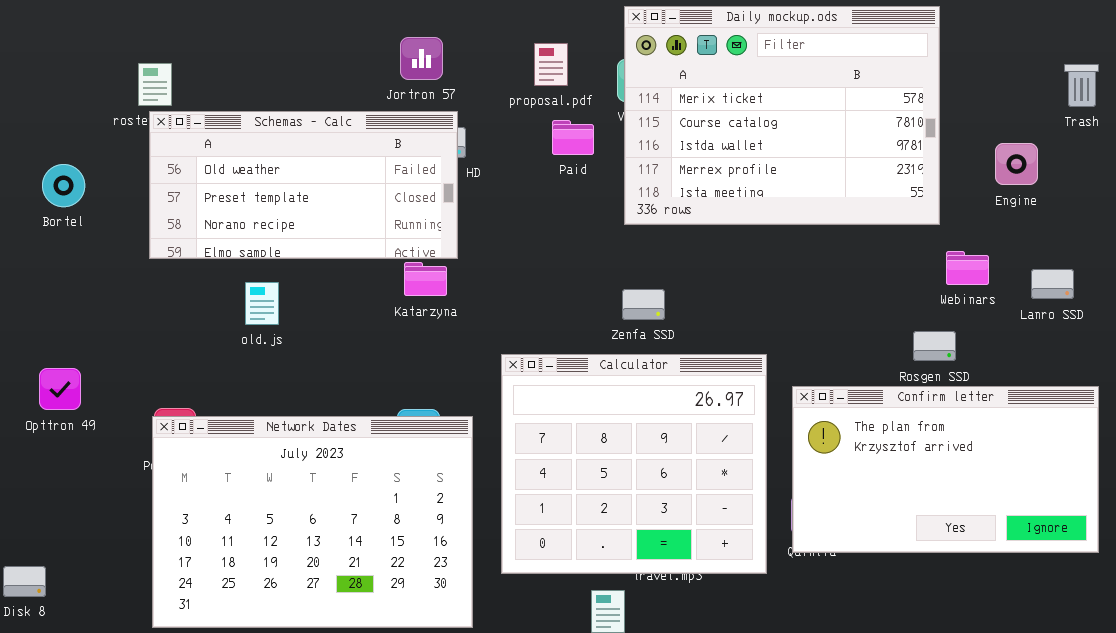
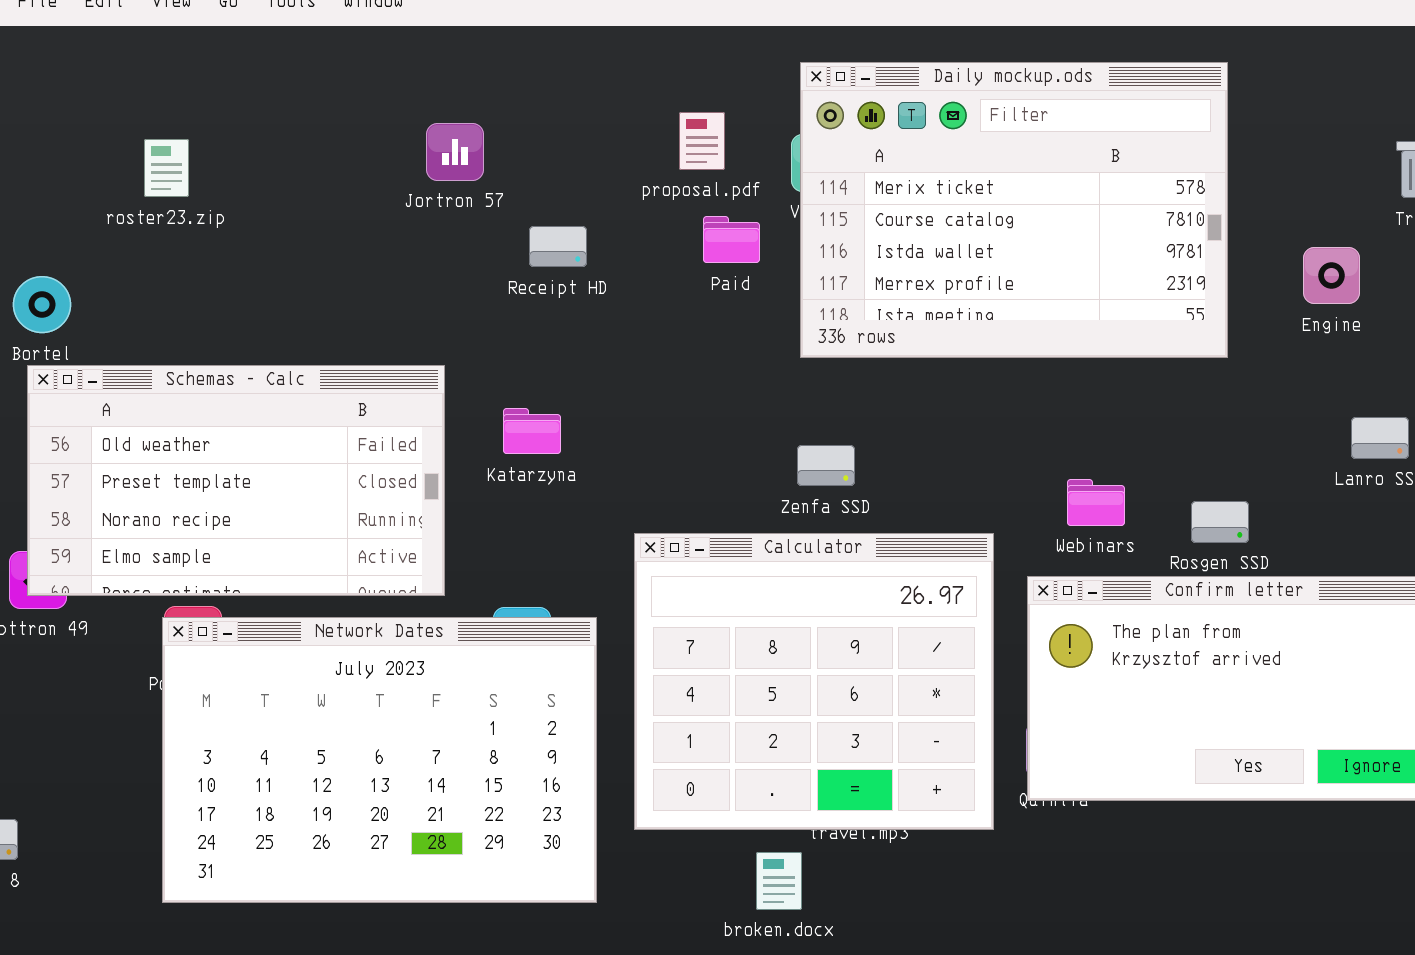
Jortron 57: [400,37,443,80] -> [426,123,484,181], moved
Schemas - Calc: [149,111,458,259] -> [27,365,445,596], moved, resized
Webinars: [946,251,989,285] -> [1067,479,1125,526], moved

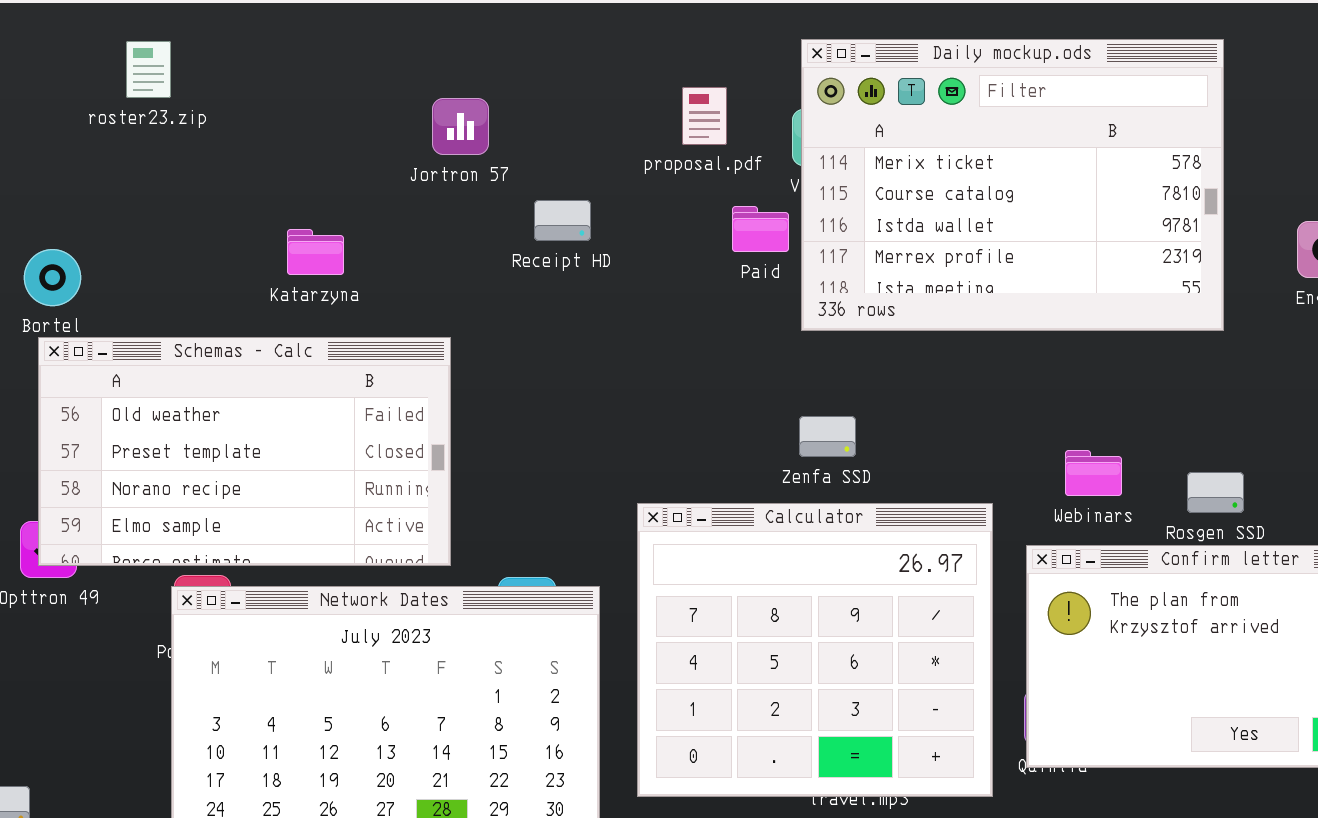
roster23.zip: [144,139,189,197] -> [126,41,171,98], moved
Paid: [703,216,760,263] -> [732,206,789,252], moved
Katarzyna: [503,408,561,454] -> [287,229,344,275], moved

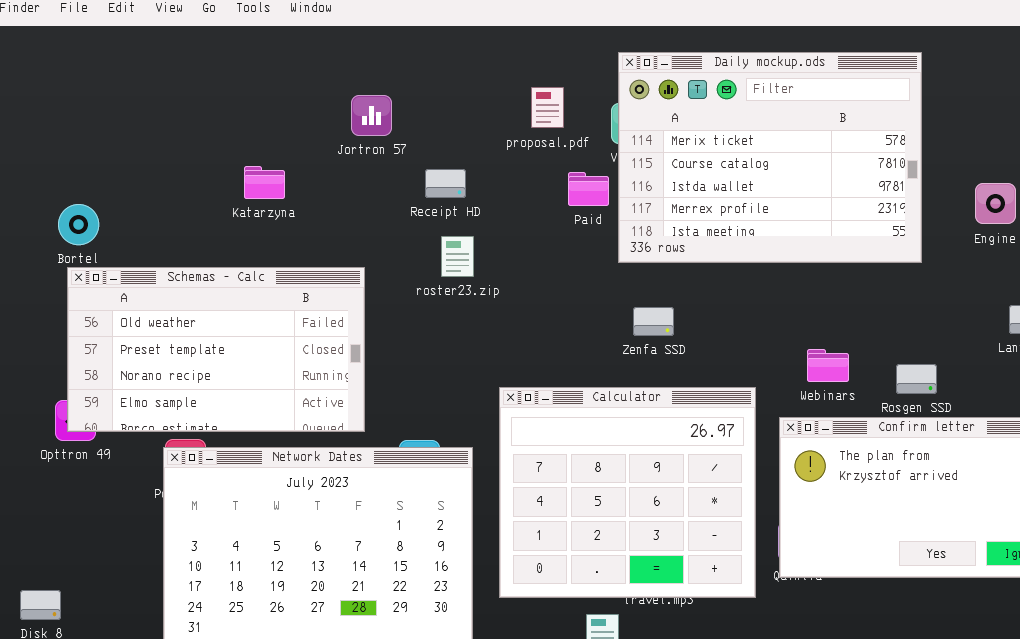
roster23.zip: [126,41,171,98] -> [441,236,474,277], moved
Katarzyna: [287,229,344,275] -> [244,166,285,199], moved
Zenfa SSD: [799,416,856,457] -> [633,307,674,336], moved

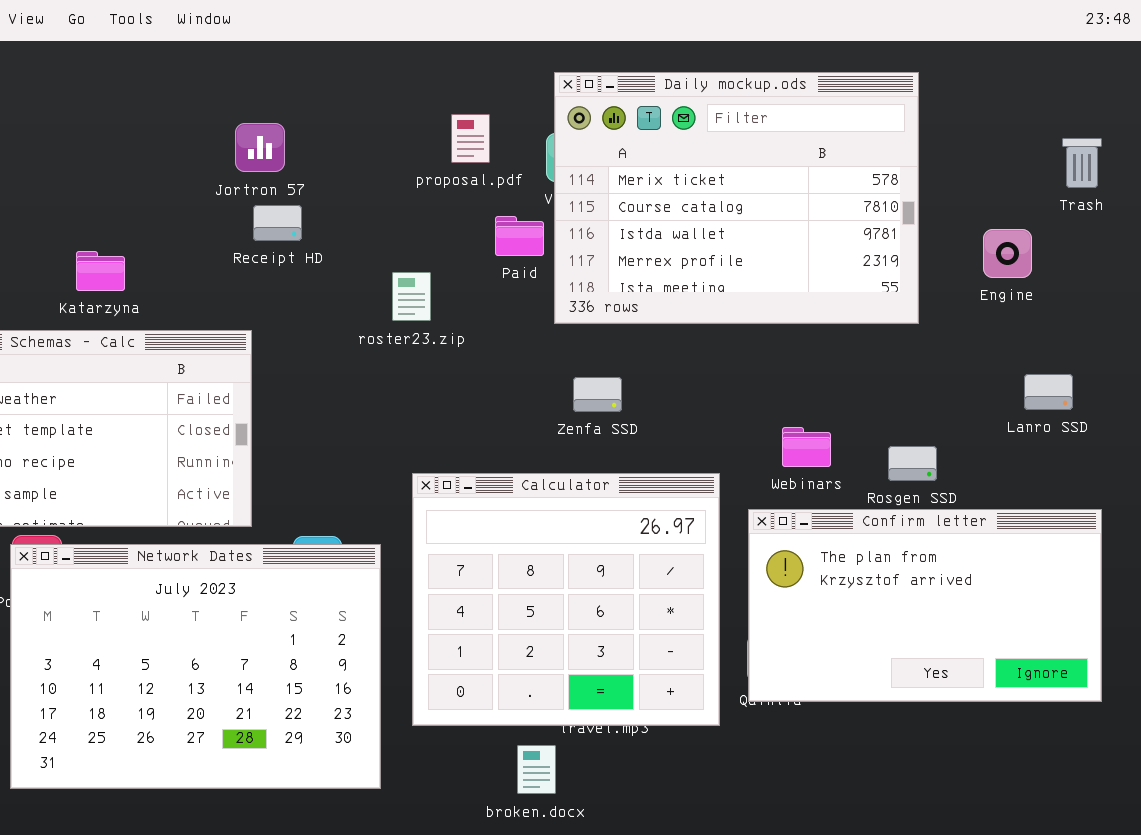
Katarzyna: [244,166,285,199] -> [76,251,125,291], moved
Receipt HD: [425,169,466,198] -> [253,205,302,241], moved
roster23.zip: [441,236,474,277] -> [392,272,431,321], moved

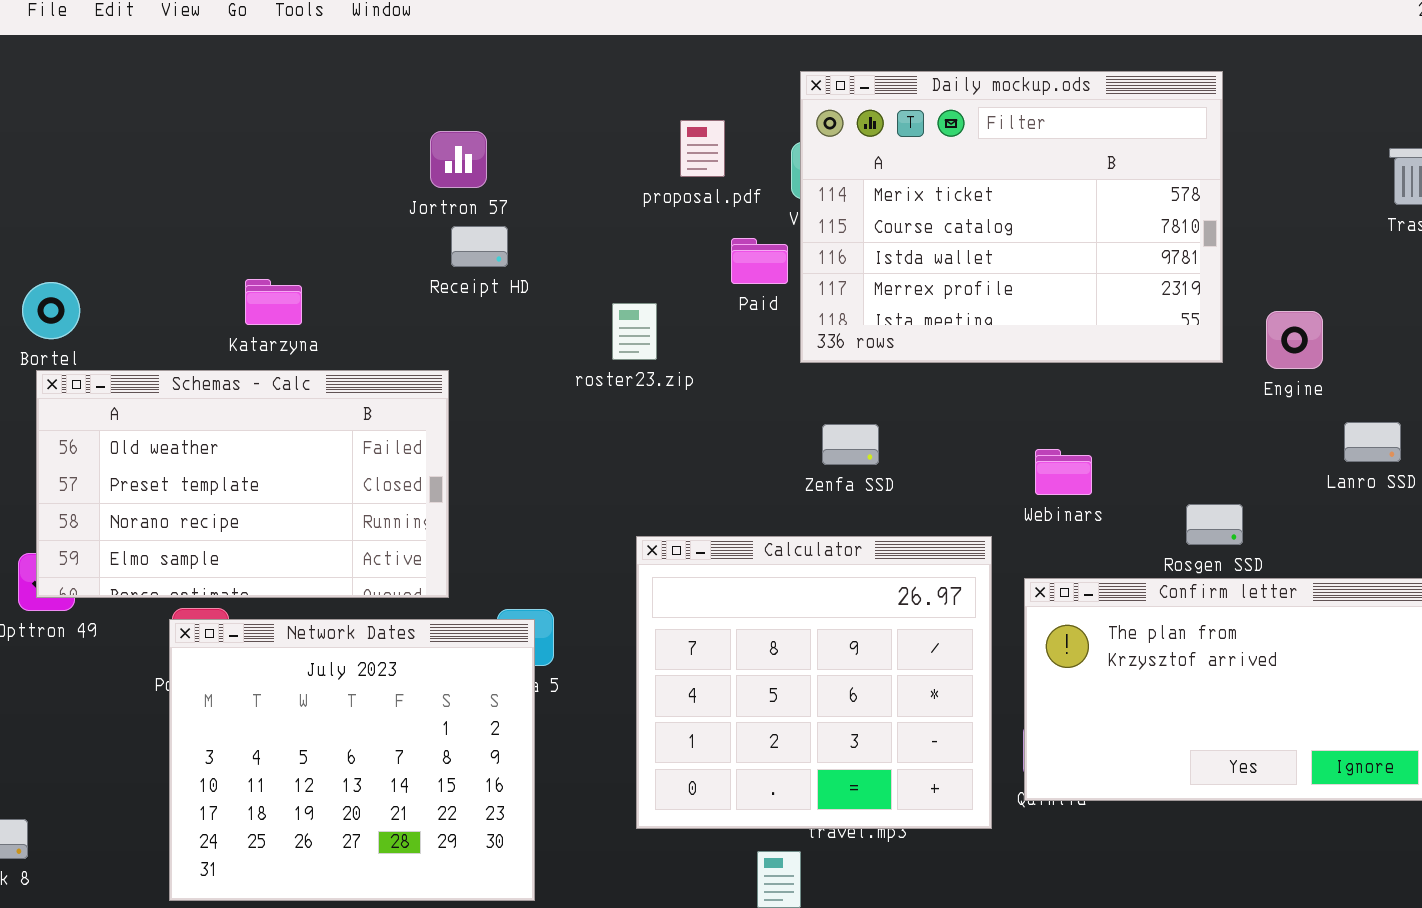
Engine: [983,229,1032,278] -> [1266,311,1323,369], moved
Webinars: [782,427,831,467] -> [1035,449,1092,495], moved
Network Dates: [10,544,381,789] -> [169,619,535,901], resized

